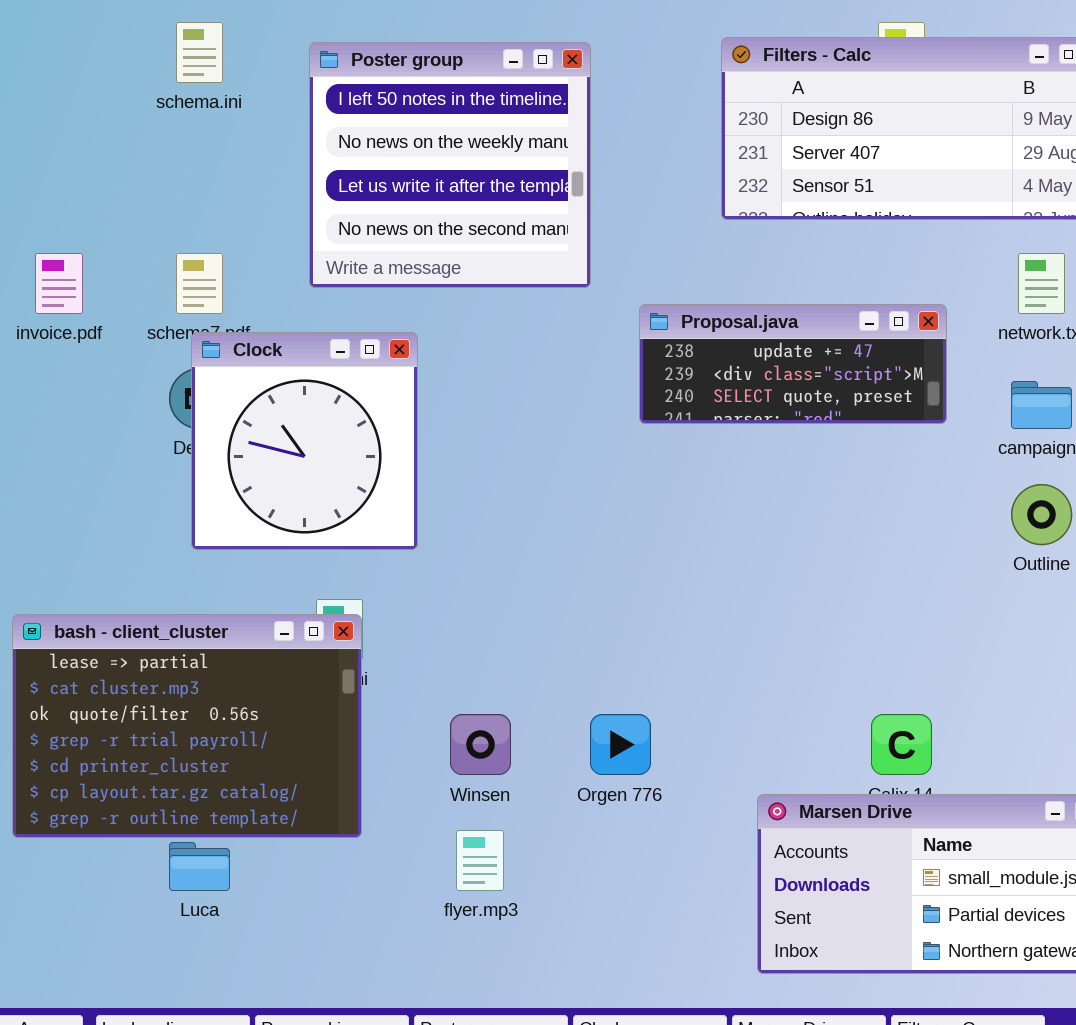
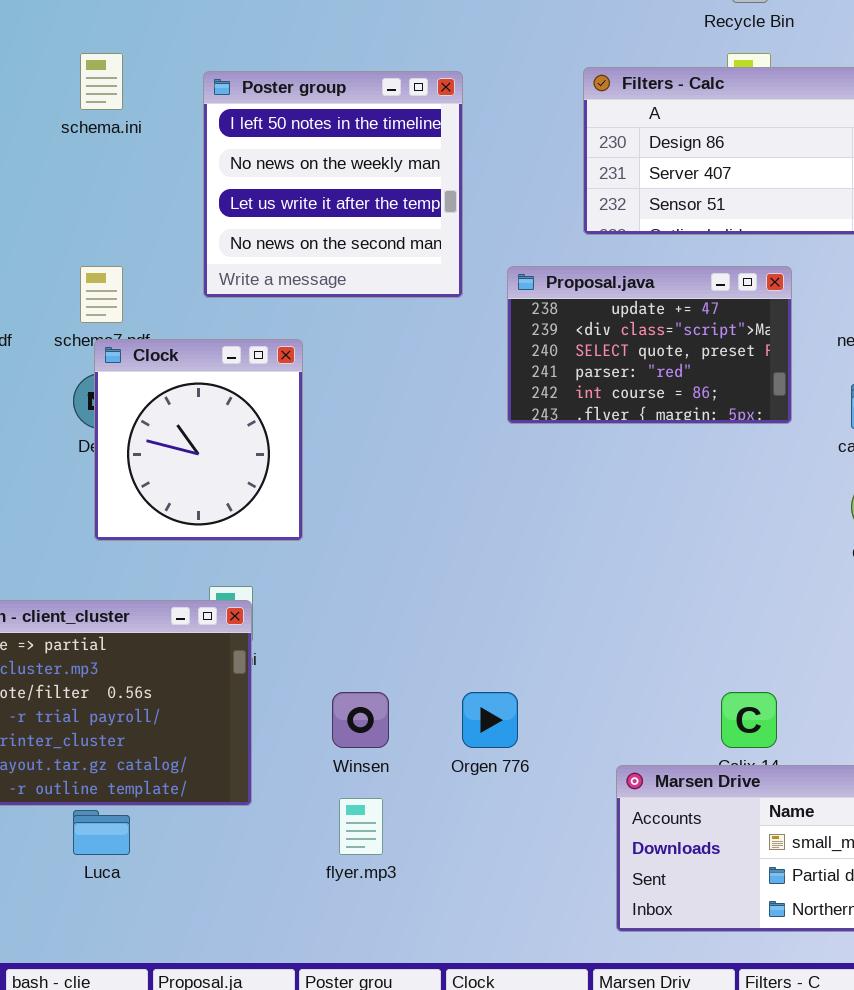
Proposal.java: [639,304,947,424] -> [507,266,792,424], resized

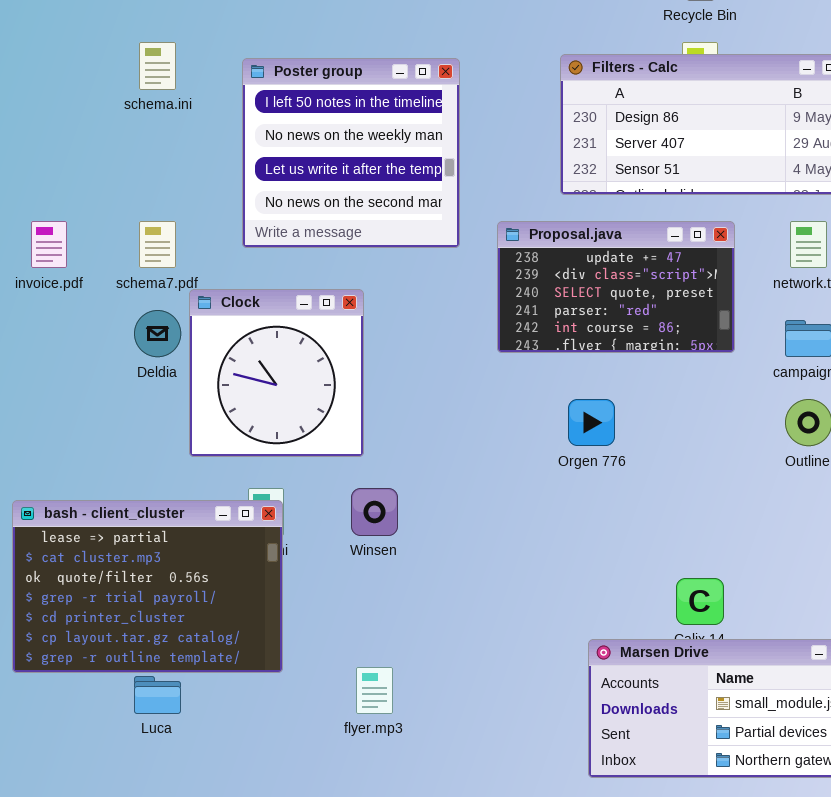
Clock: [94,339,303,541] -> [189,289,364,457], moved
Winsen: [332,692,389,748] -> [351,488,398,536], moved
Orgen 776: [462,692,518,748] -> [568,399,615,446], moved

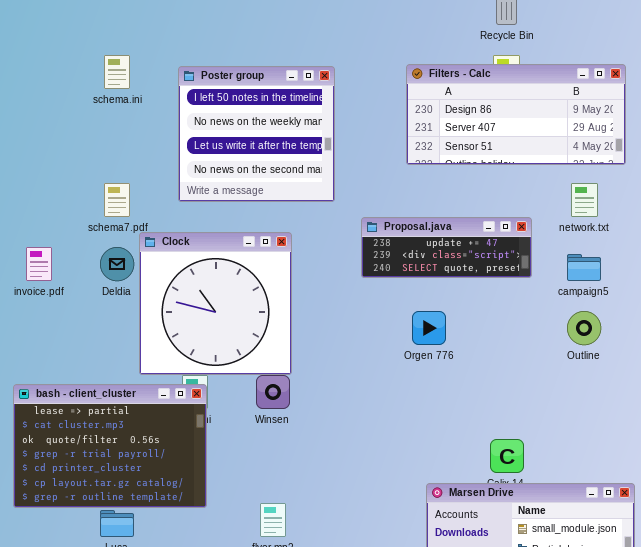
invoice.pdf: [31,221,67,268] -> [26,247,52,281], moved
Proposal.java: [497,221,735,353] -> [361,217,532,278], resized
Clock: [189,289,364,457] -> [139,232,292,375], resized

